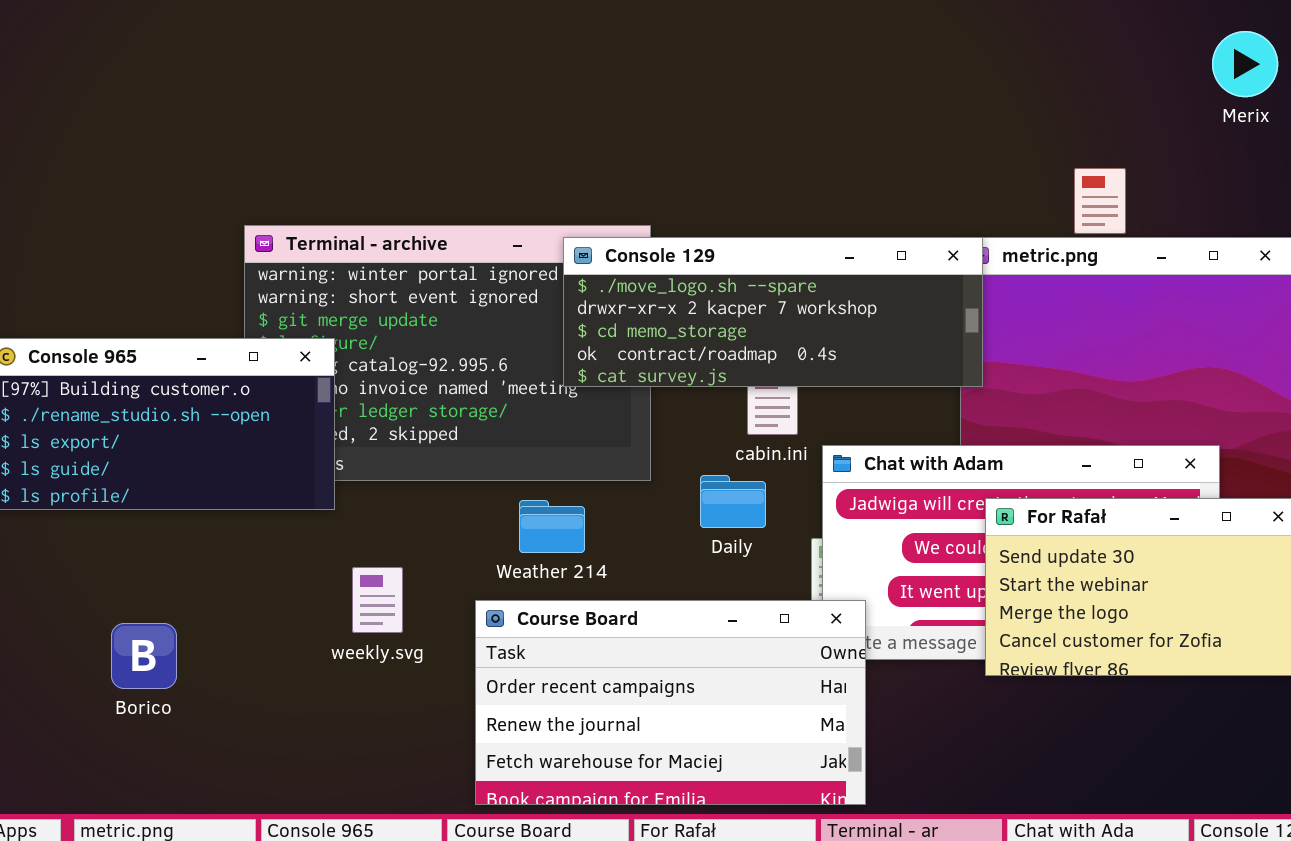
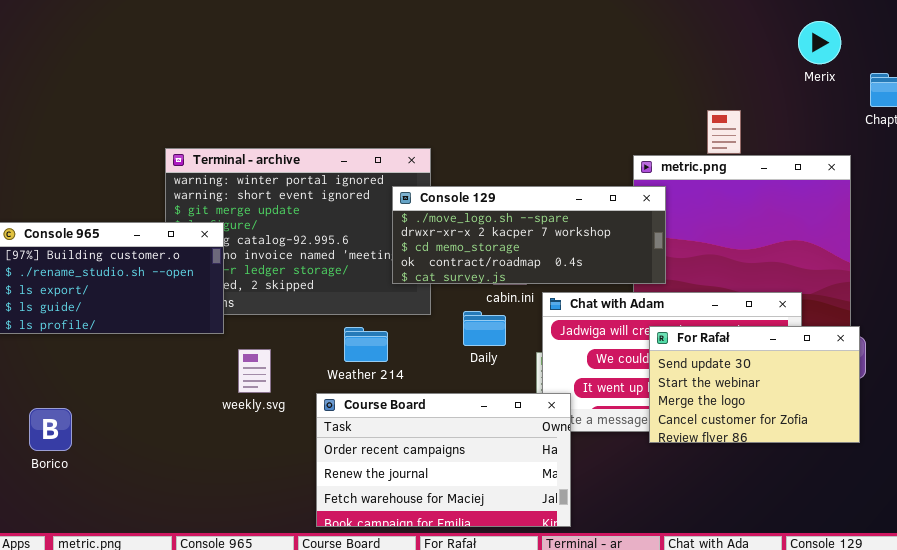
Console 129: [563,237,983,387] -> [392,186,666,284], moved
weekly.svg: [352,567,403,633] -> [238,349,271,393], moved
Borico: [111,623,177,689] -> [29,408,72,451], moved

